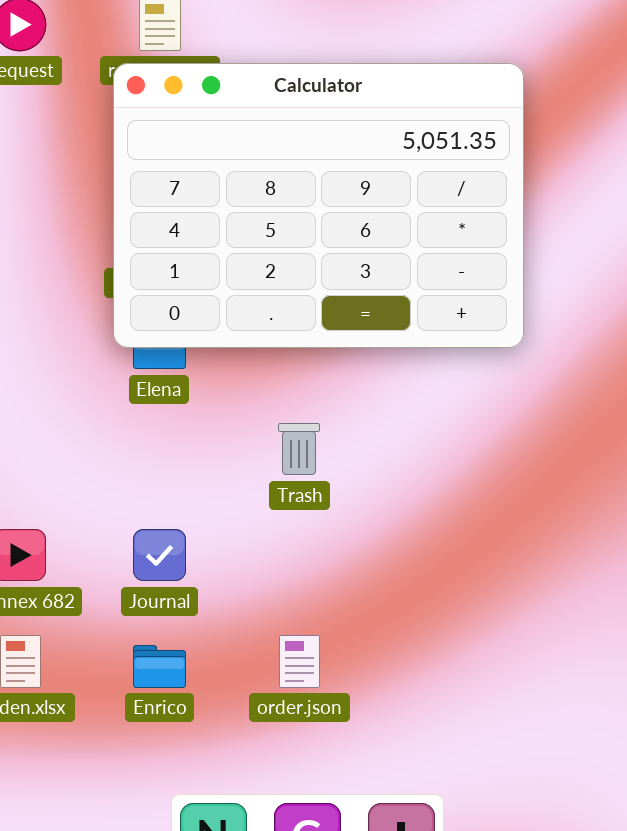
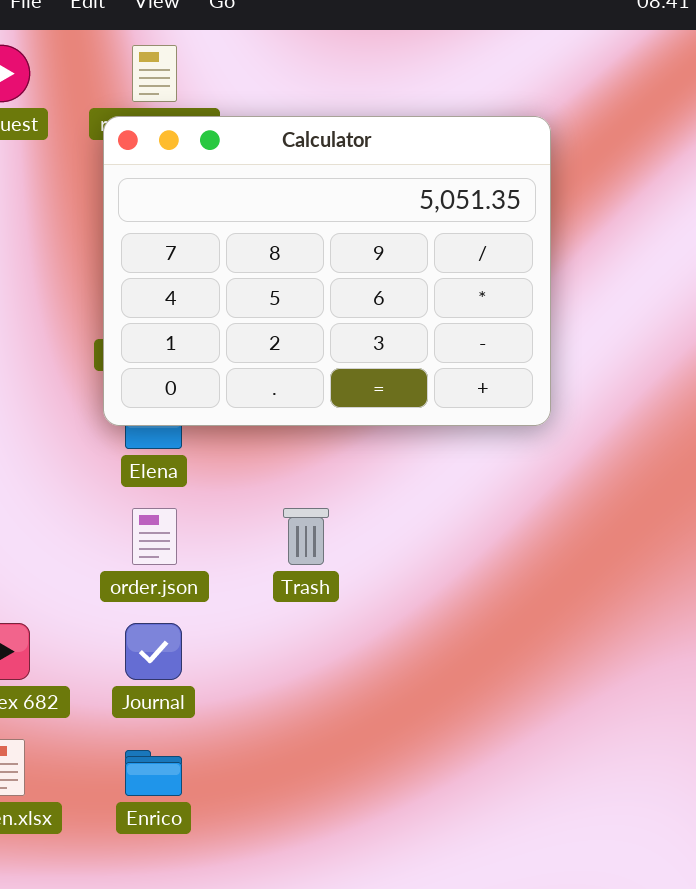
order.json: [279,635,320,688] -> [132,508,177,565], moved

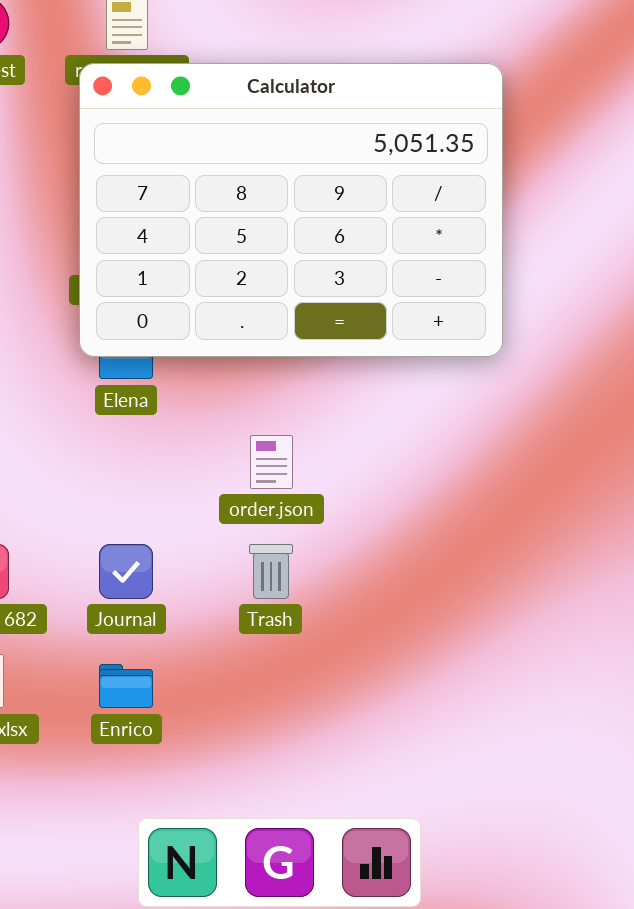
order.json: [132,508,177,565] -> [250,435,293,489], moved
Trash: [283,508,329,565] -> [249,544,293,599], moved

